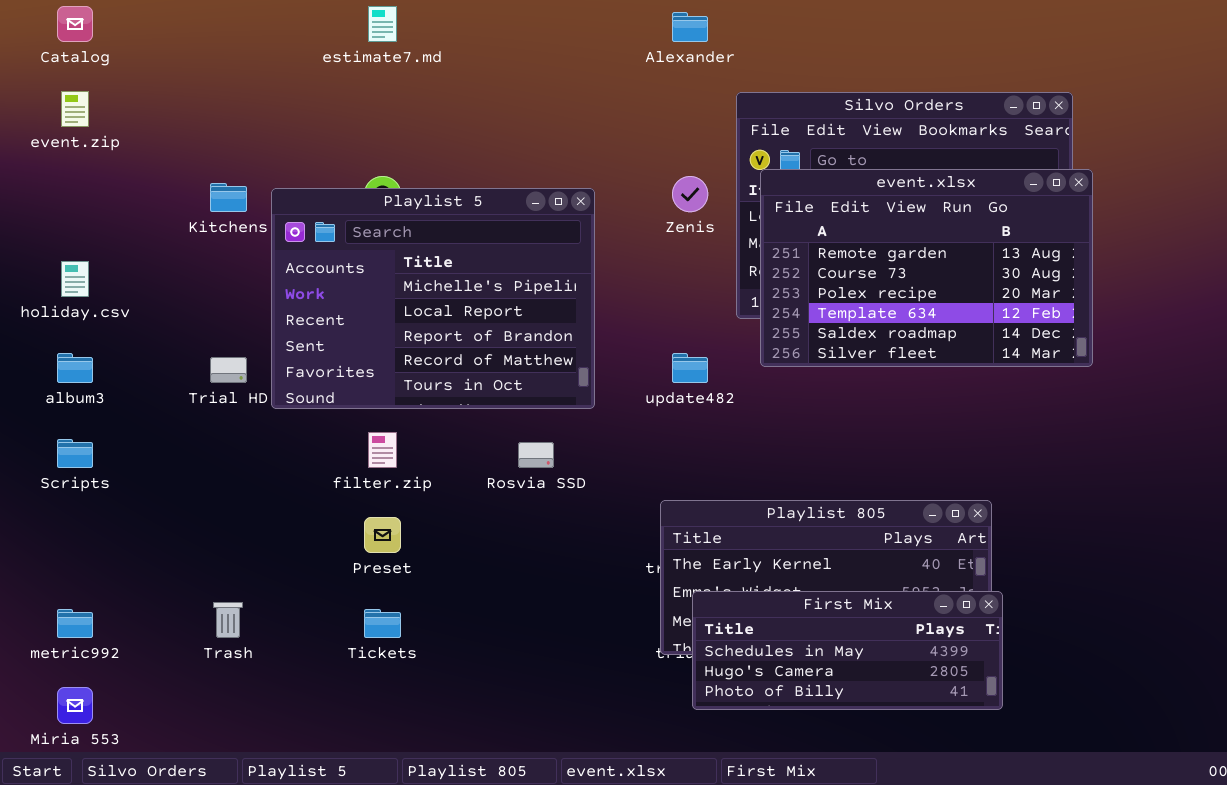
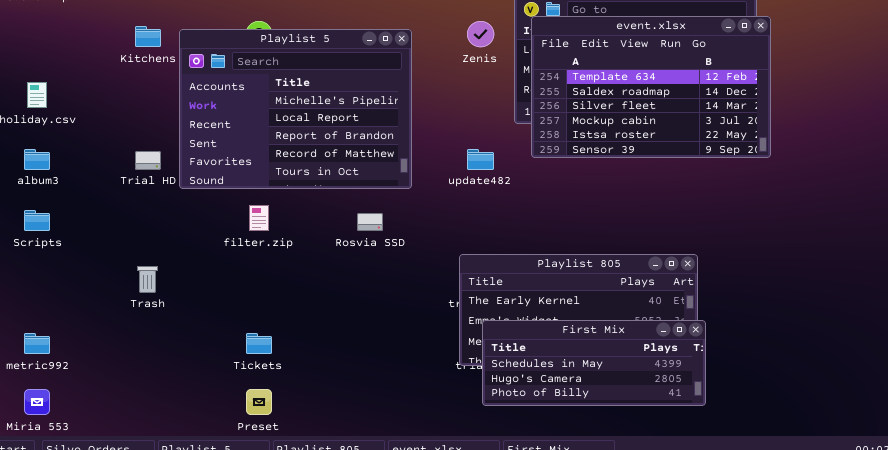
event.xlsx: [760,169,1093,367] -> [531,16,771,158], scrolled down 3 rows
Preset: [364,517,401,553] -> [246,389,272,415], moved
Trash: [213,602,243,638] -> [137,266,158,293], moved

